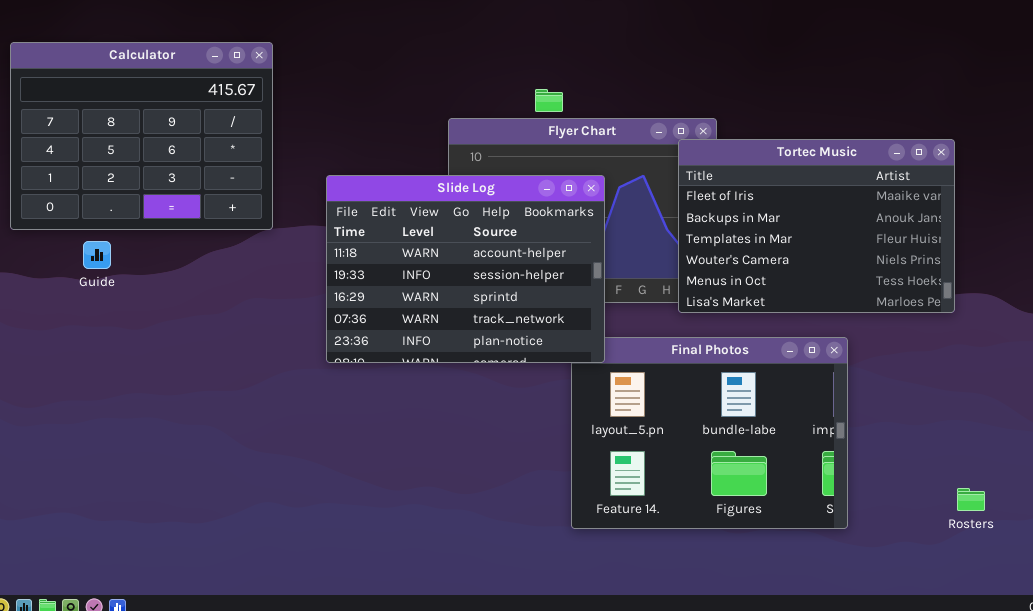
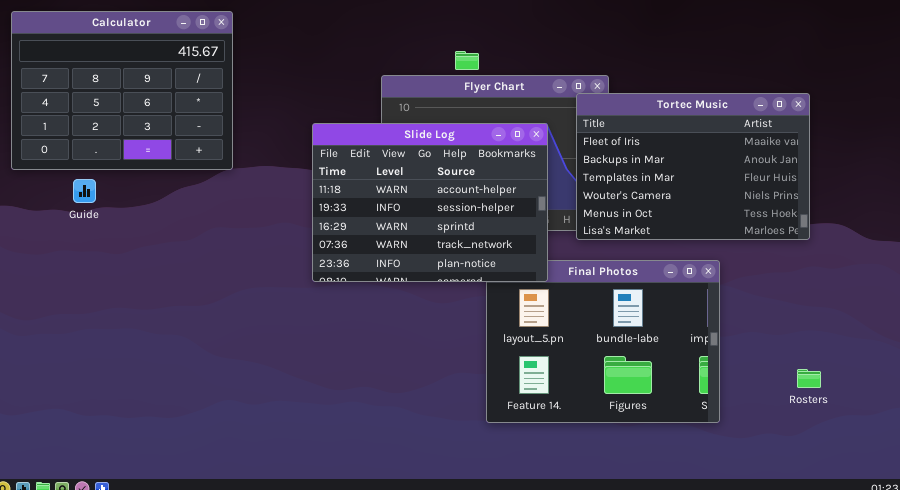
Slide Log: [326,175,605,363] -> [312,123,548,282], moved
Rosters: [957,488,985,511] -> [797,369,821,388], moved

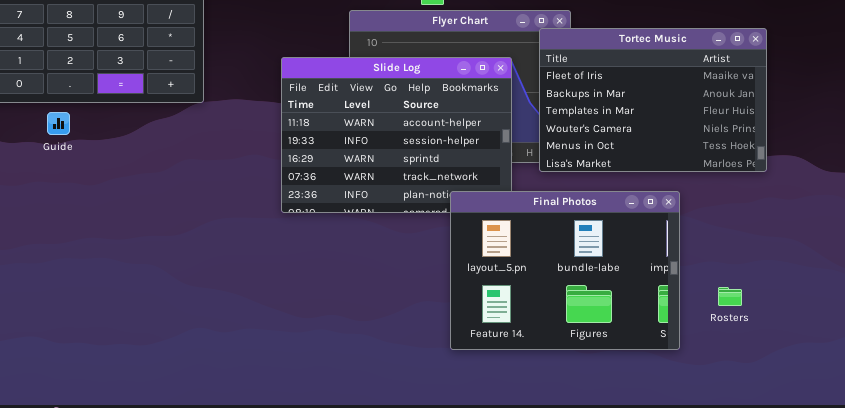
Final Photos: [486,260,720,423] -> [450,191,680,350], raised
Rosters: [797,369,821,388] -> [718,287,742,306], moved

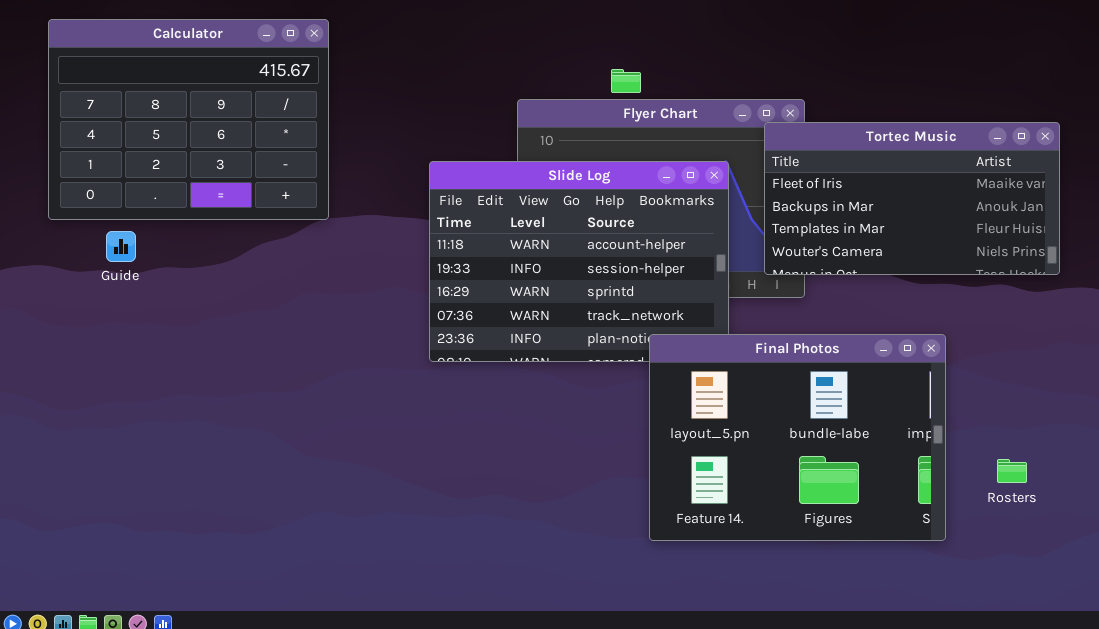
Tortec Music: [539,28,767,172] -> [764,122,1060,275], resized
Guide: [47,112,70,135] -> [106,231,136,262], moved

